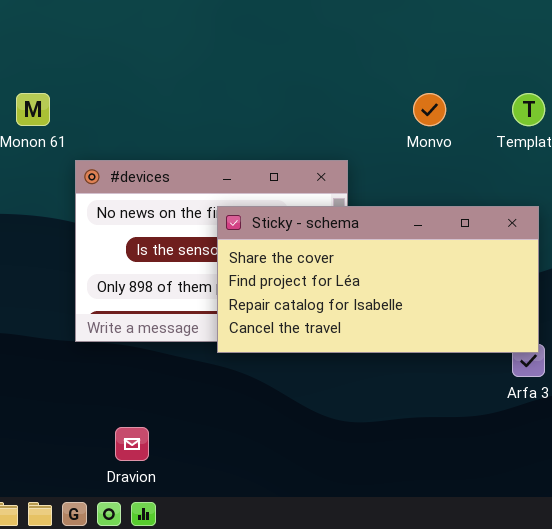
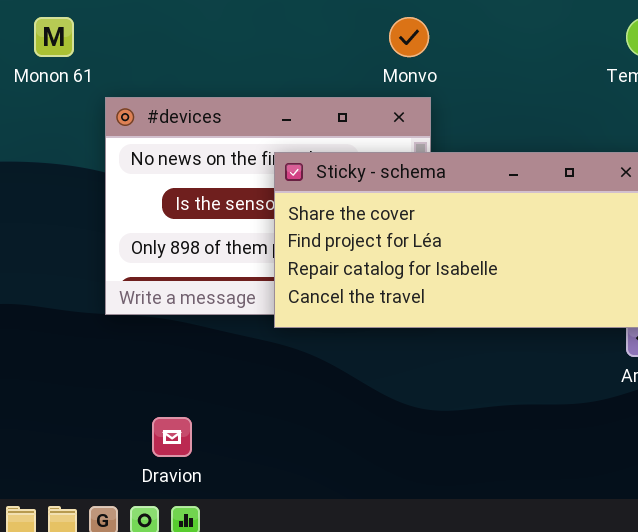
Monvo: [413,93,446,126] -> [389,17,429,57], moved

